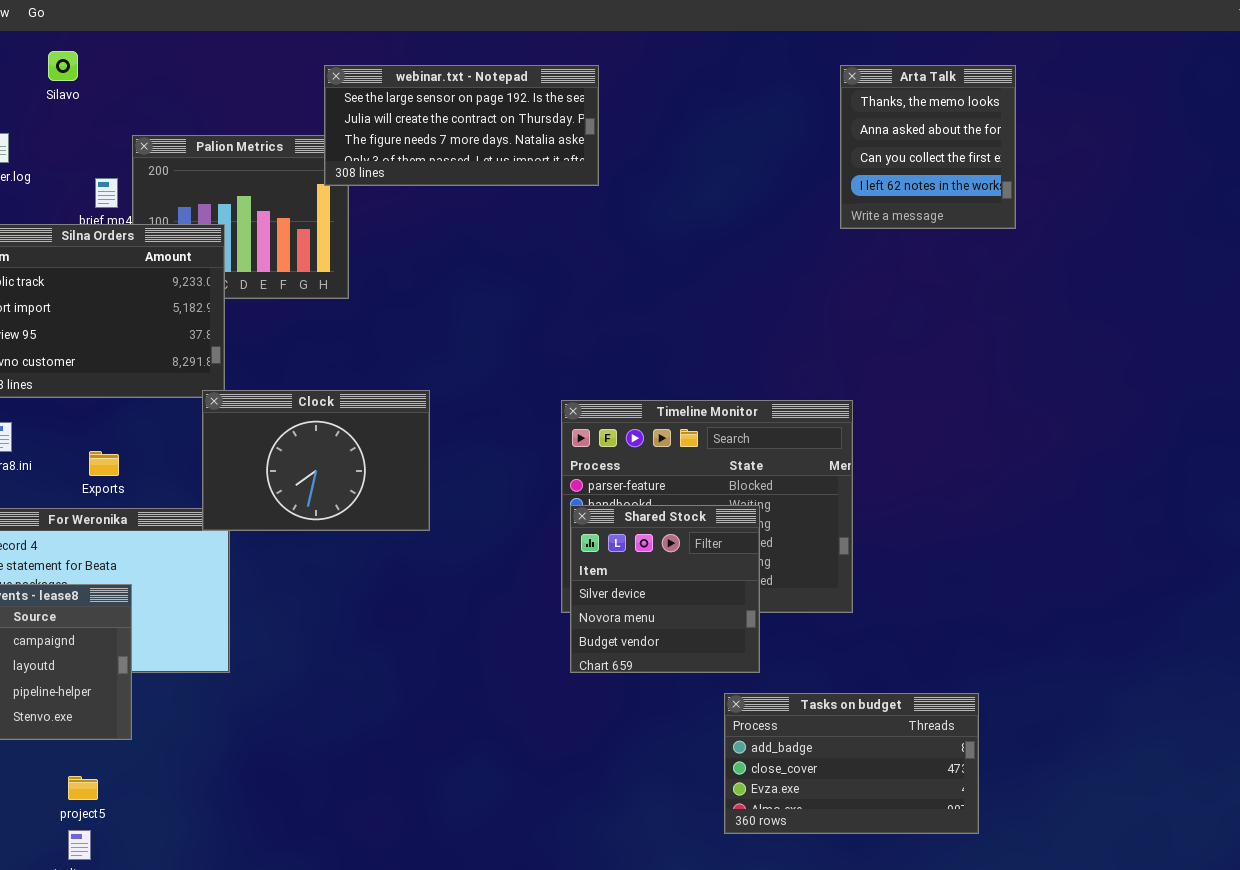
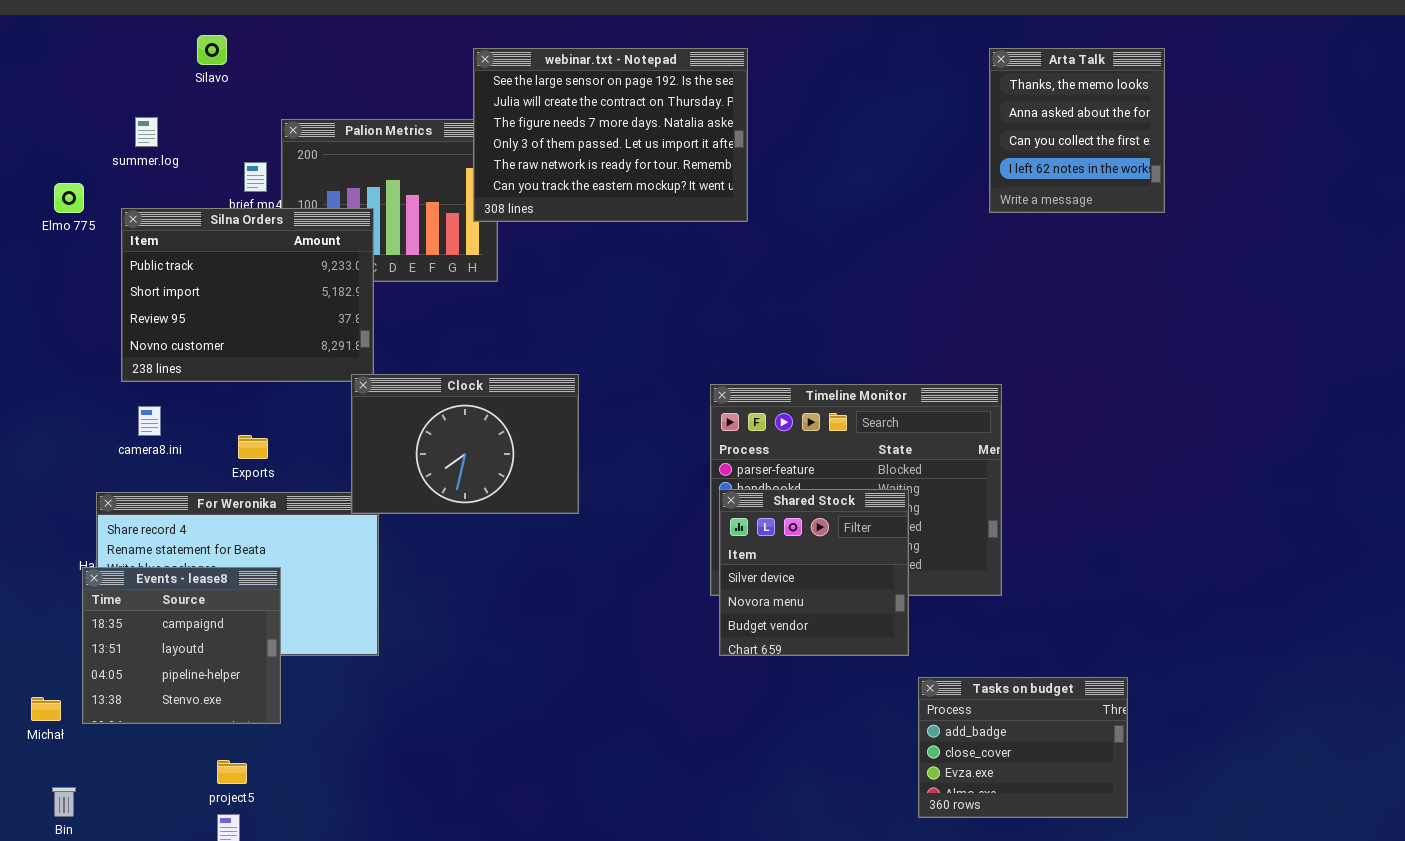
webinar.txt - Notepad: [324,65,599,186] -> [473,48,748,222], resized
Tasks on budget: [724,693,979,834] -> [918,677,1128,818], resized

